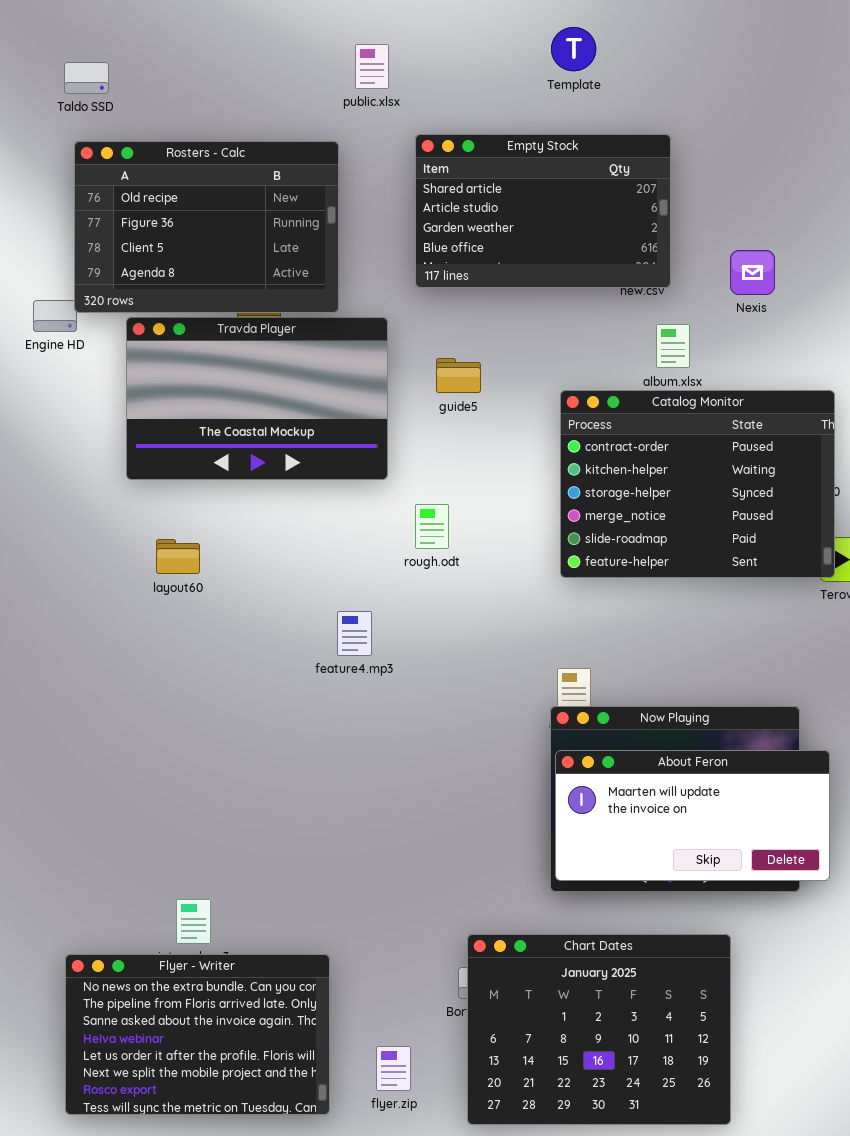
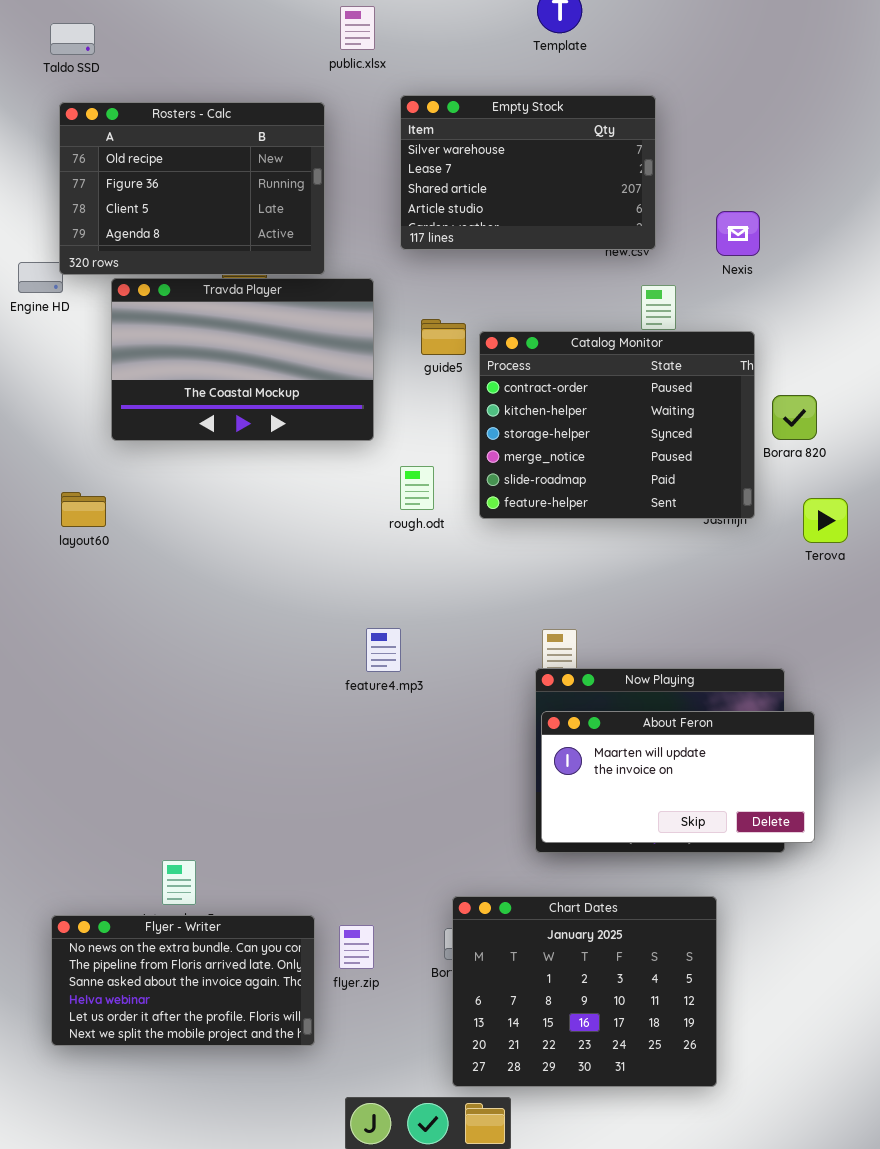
Empty Stock: [415,134,671,288] -> [400,95,656,250], scrolled up 2 rows
Catalog Monitor: [560,390,835,578] -> [479,331,755,519], moved
layout60: [156,539,200,574] -> [61,492,106,527], moved
feature4.mp3: [337,611,372,656] -> [366,628,401,672], moved
Flyer - Writer: [65,954,330,1115] -> [51,915,315,1046], resized
flyer.zip: [376,1046,411,1091] -> [339,925,374,969], moved

